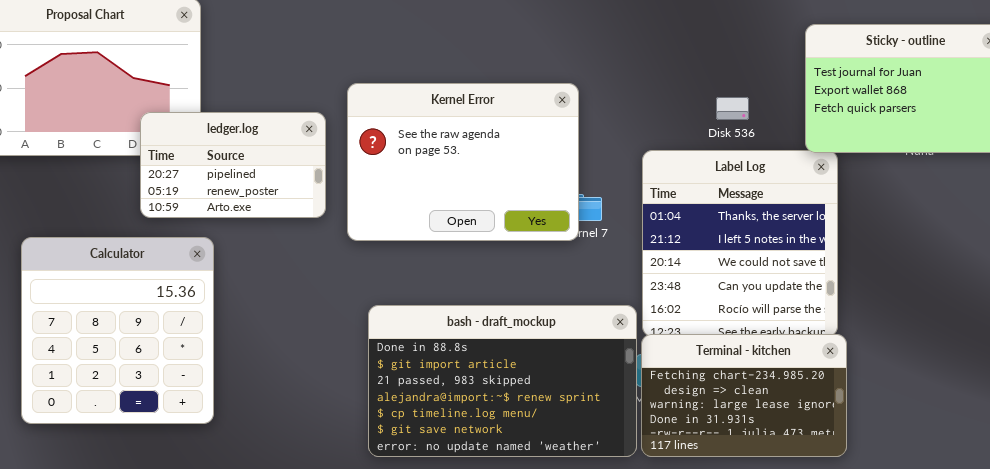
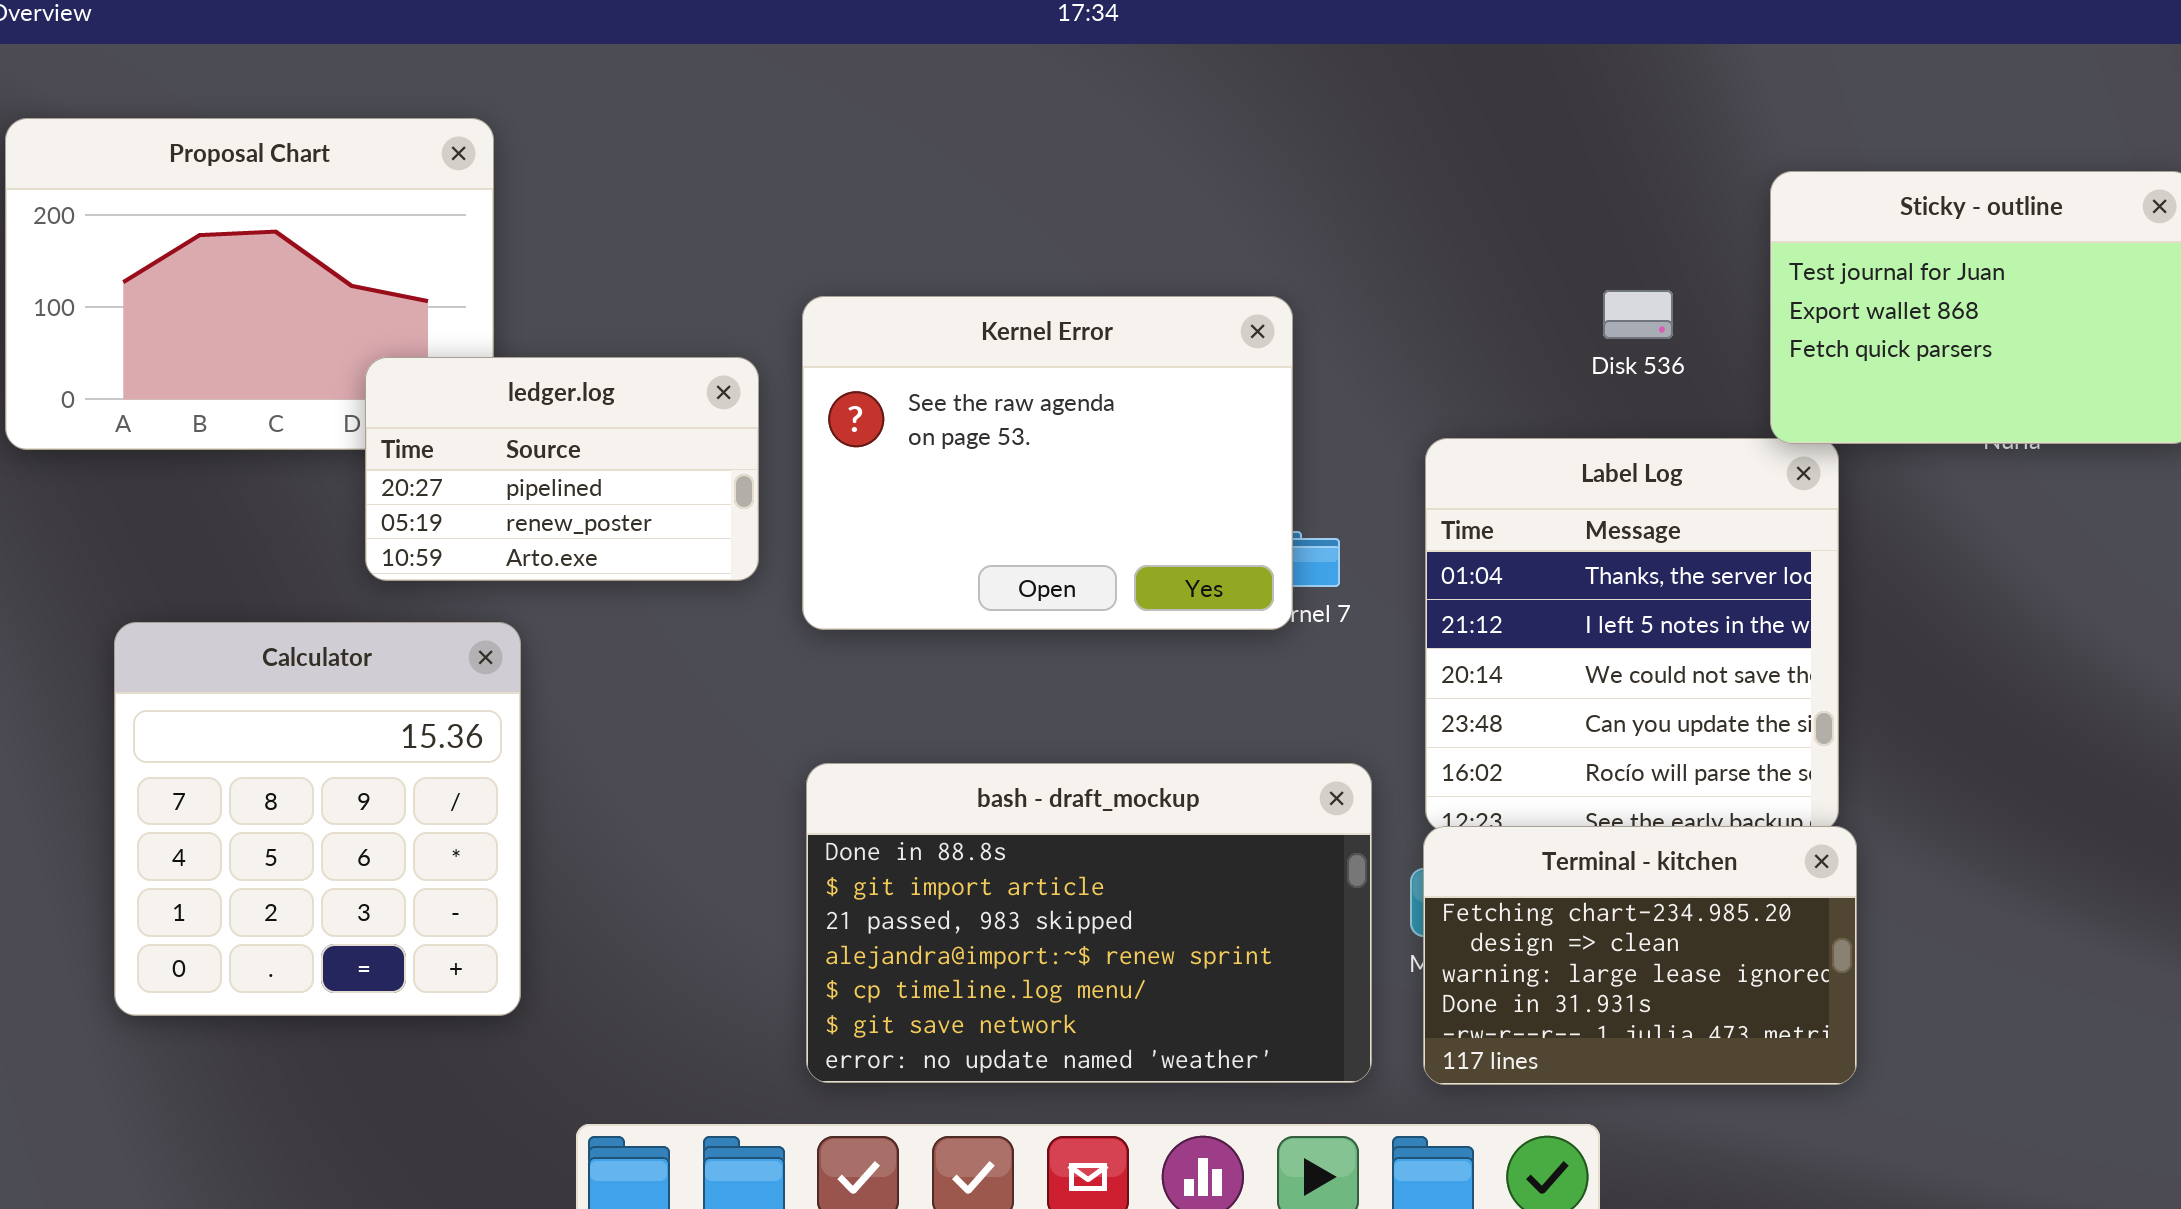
Disk 536: [716,97,749,120] -> [1603,290,1673,339], moved
bash - draft_mockup: [368,305,637,457] -> [806,763,1372,1083], moved

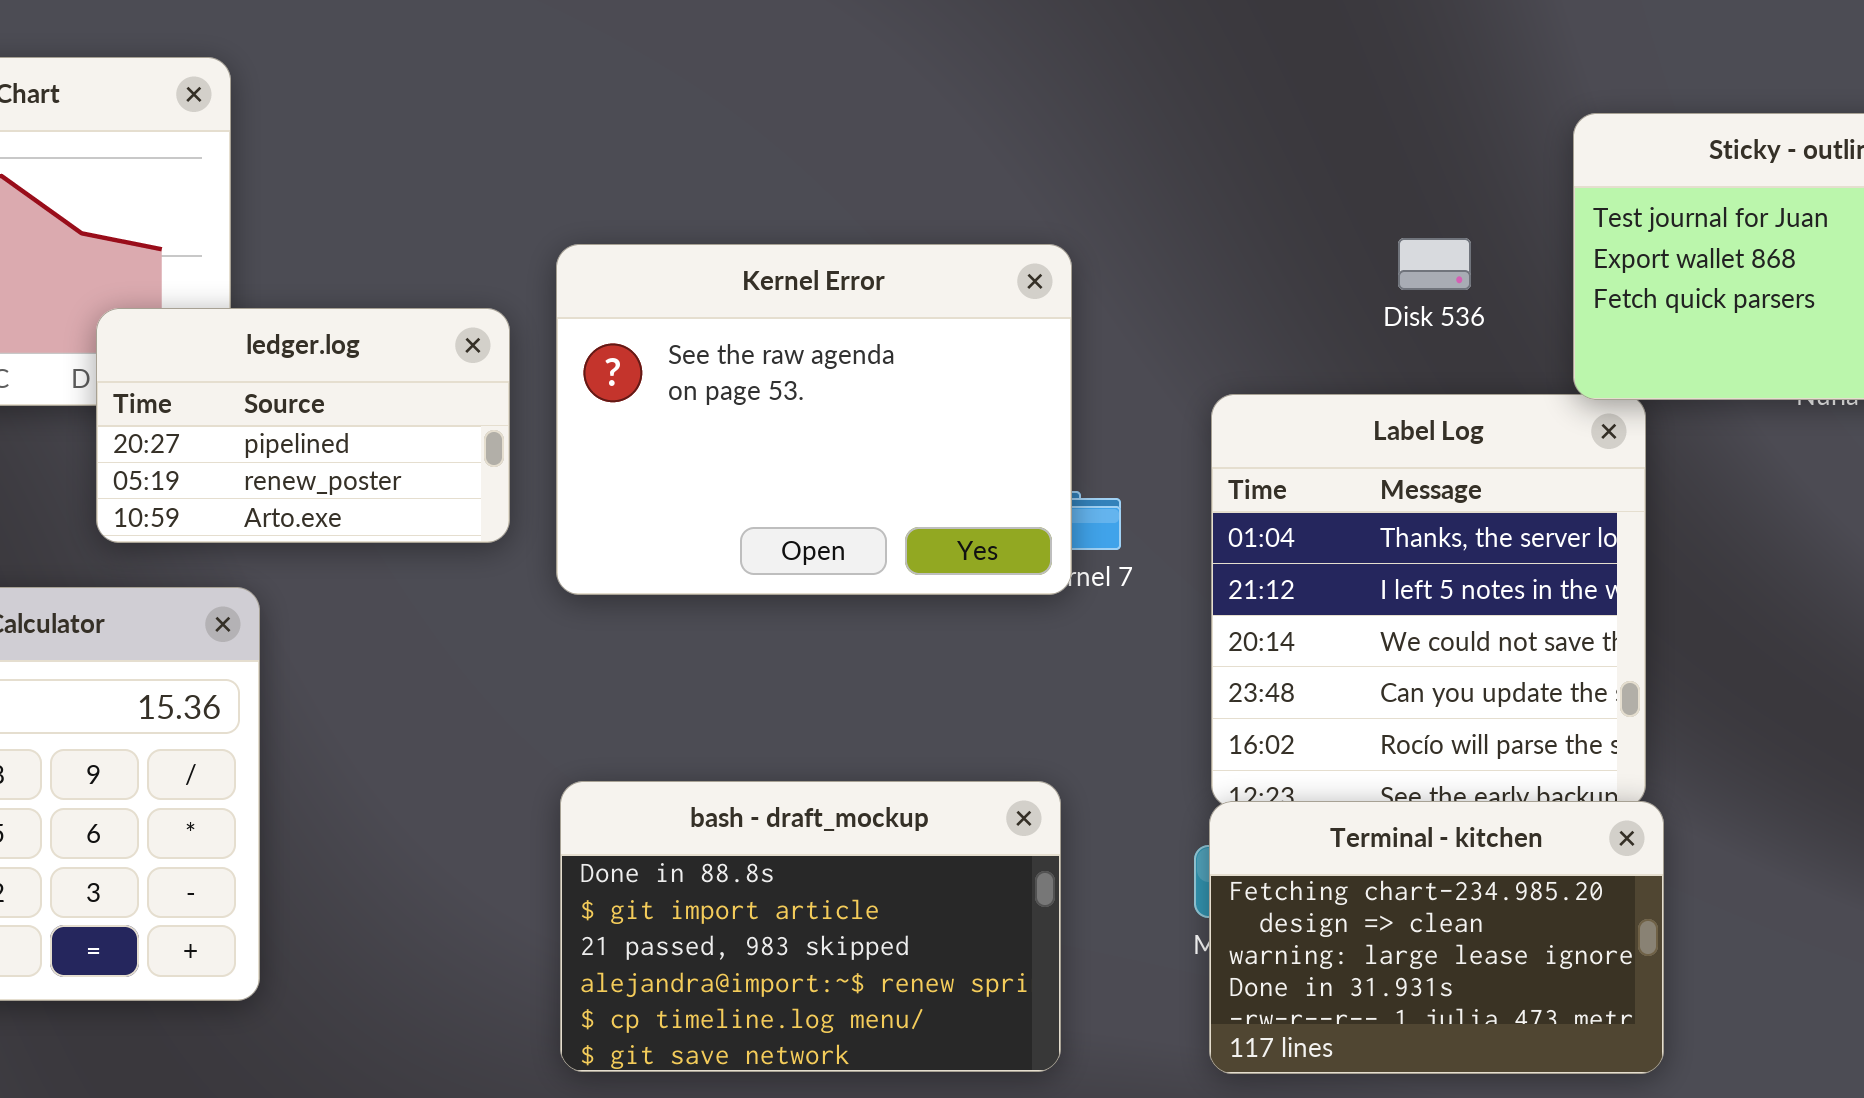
bash - draft_mockup: [806,763,1372,1083] -> [560,781,1061,1072], resized

